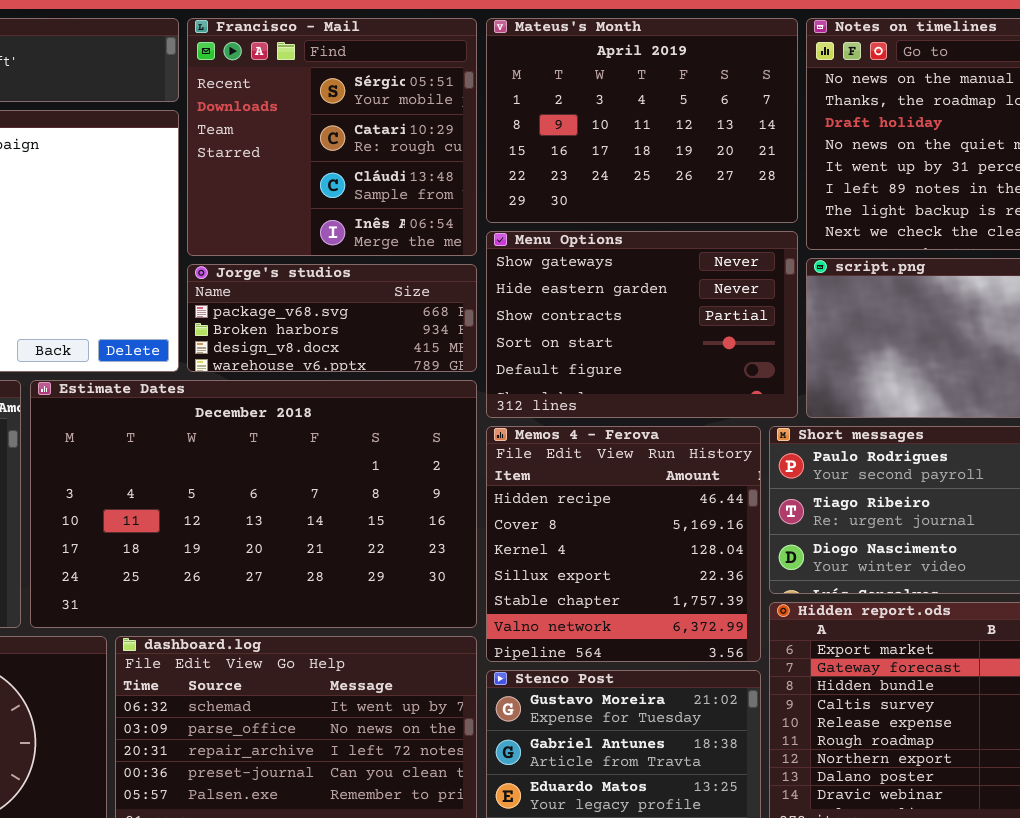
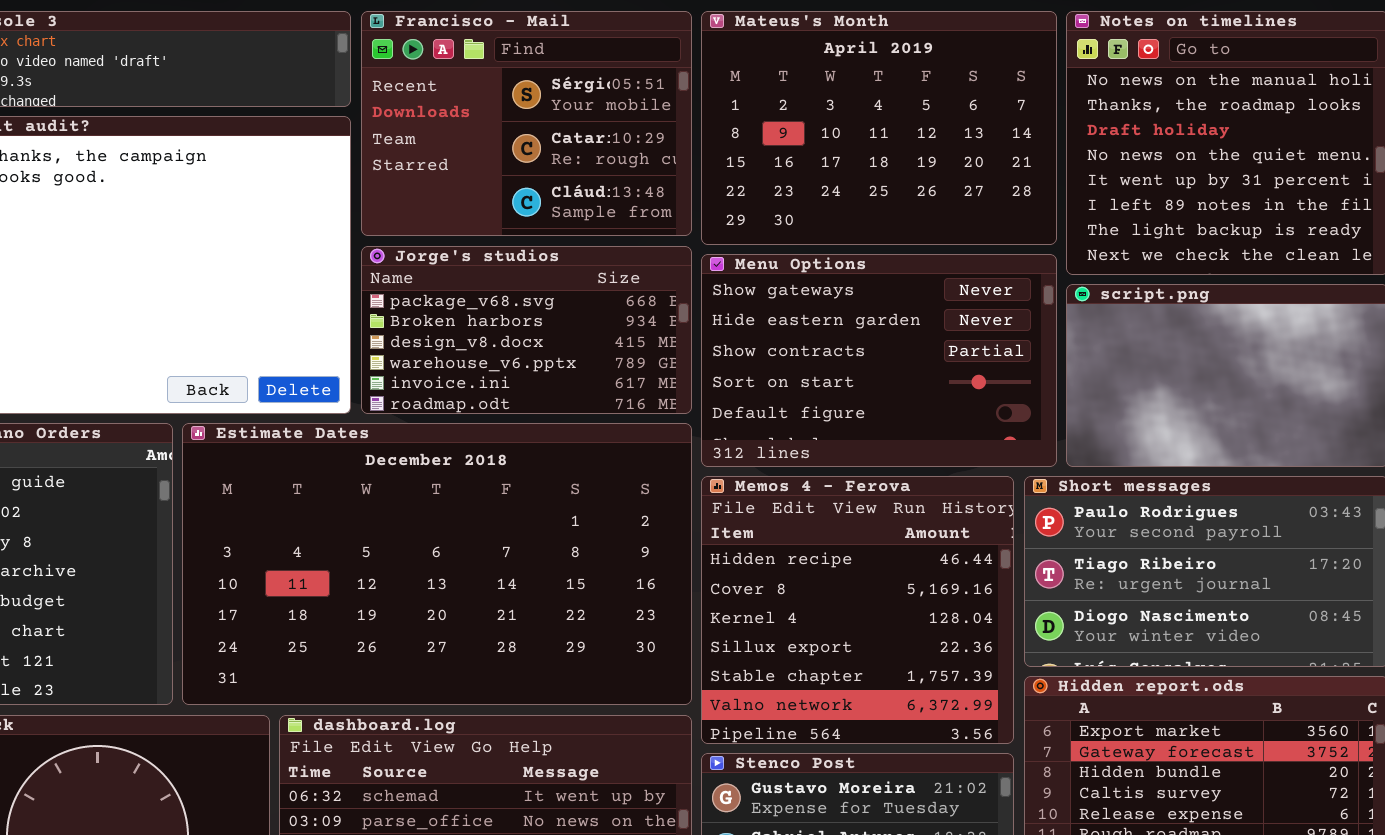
Francisco - Mail: [187,18,477,256] -> [361,11,692,236], resized
Jorge's studios: [187,264,477,372] -> [361,246,692,414], resized

